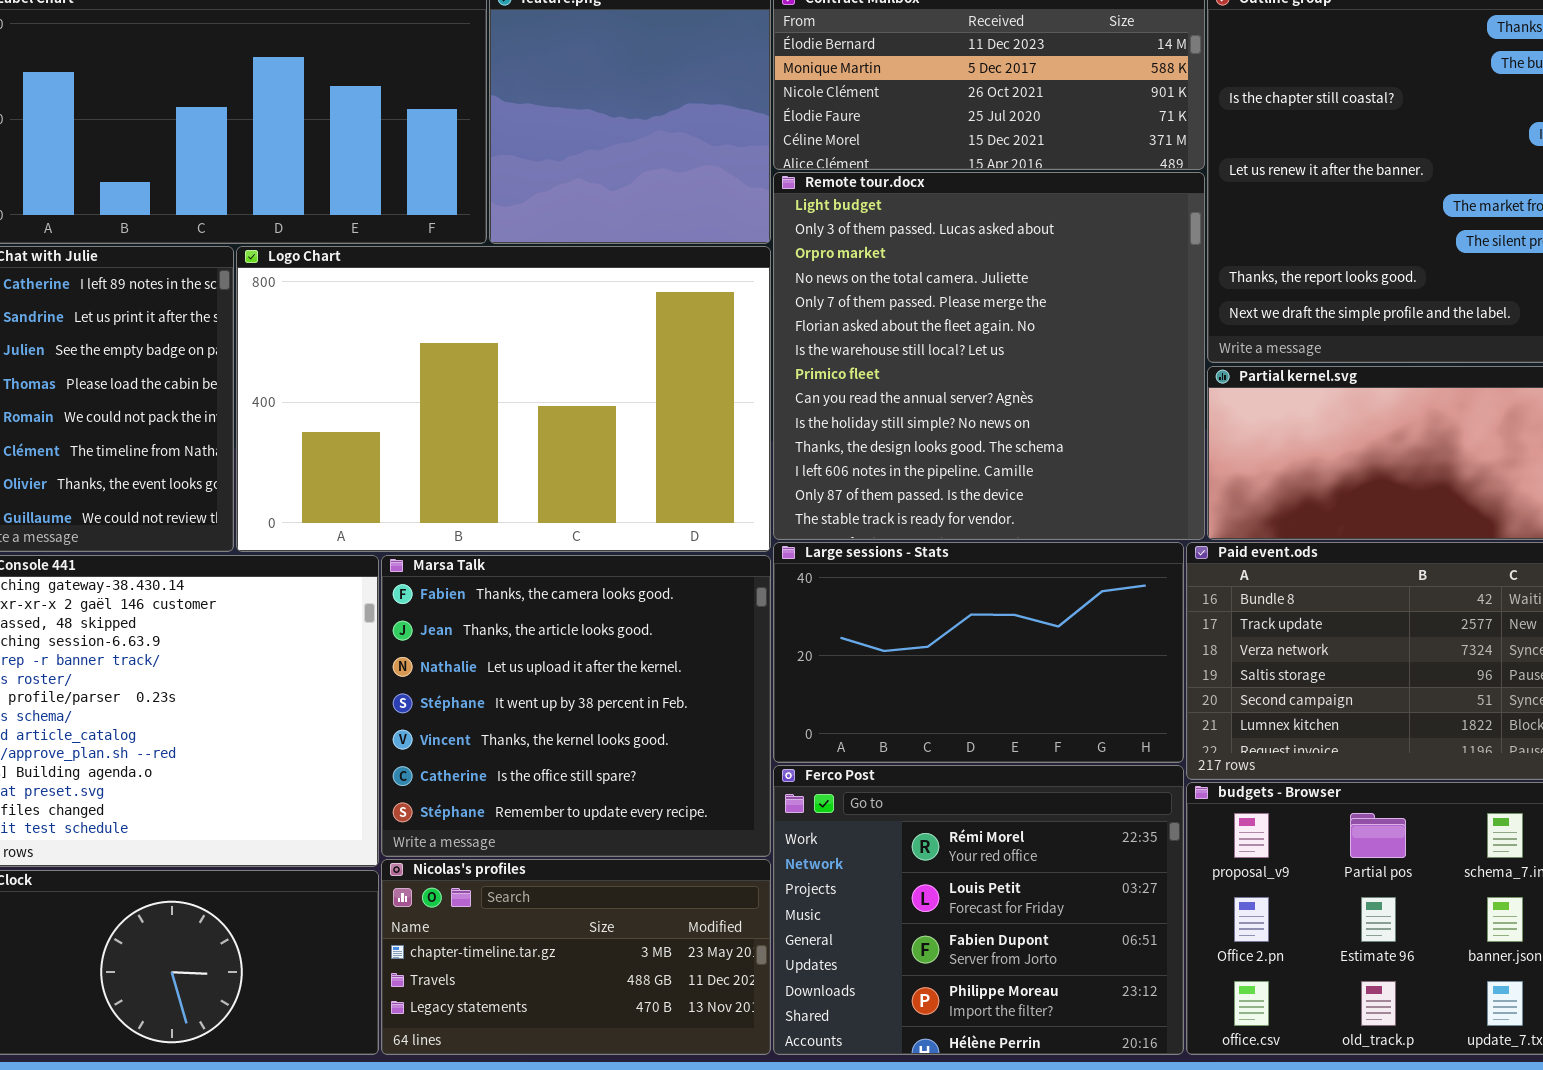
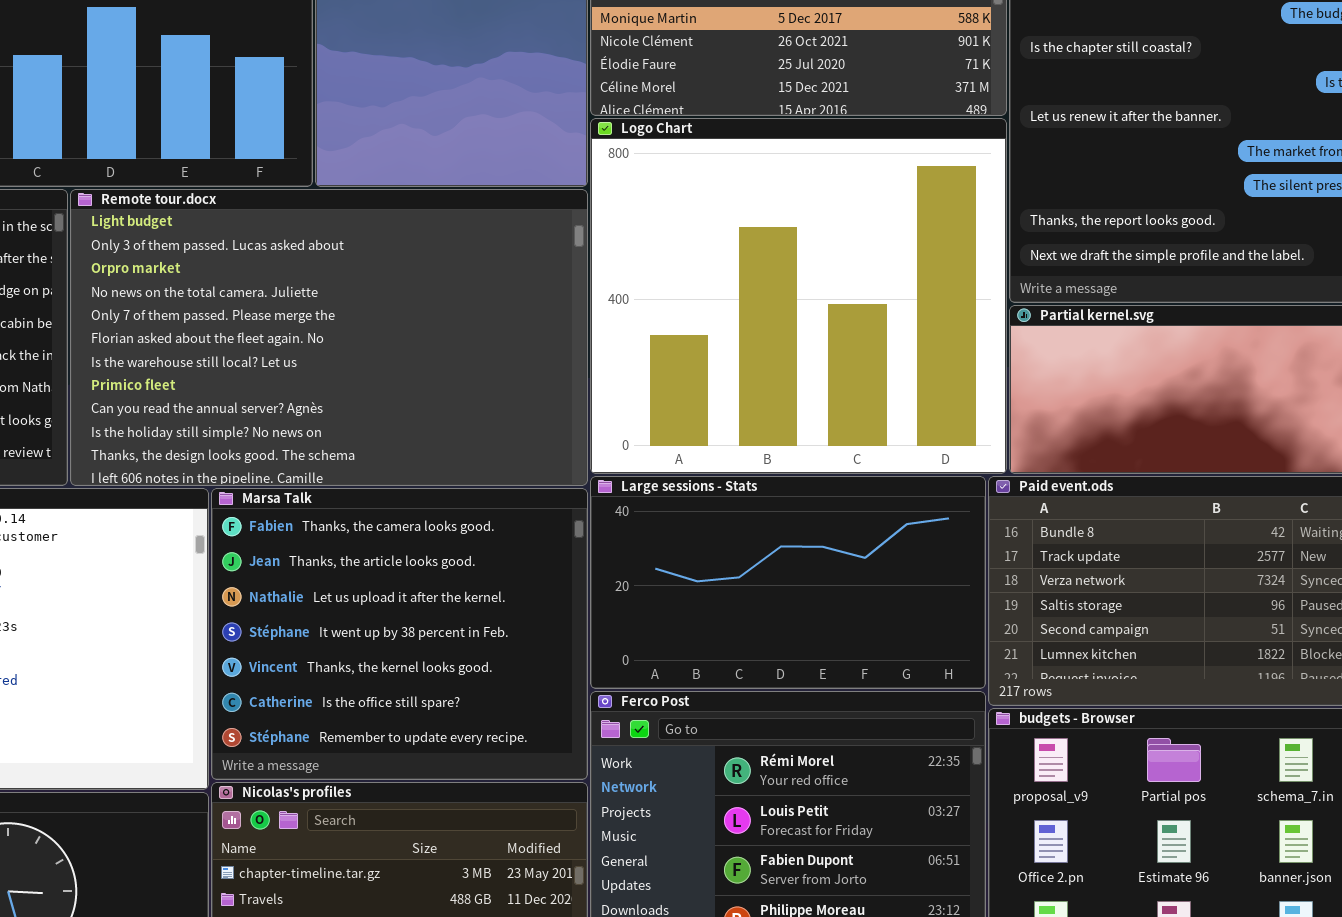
Remote tour.docx: [773,172,1205,540] -> [70,189,588,486], moved, resized
Logo Chart: [236,246,771,552] -> [590,118,1007,474], moved, resized

